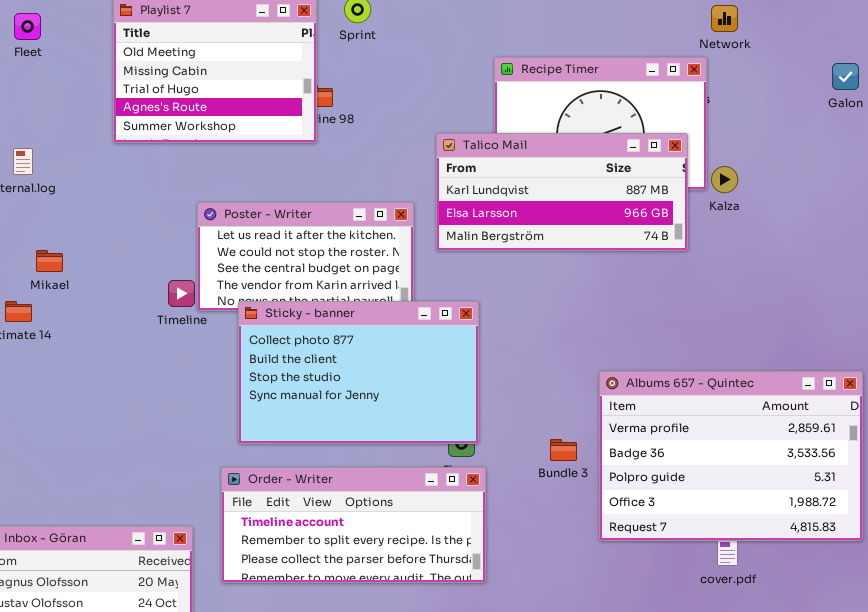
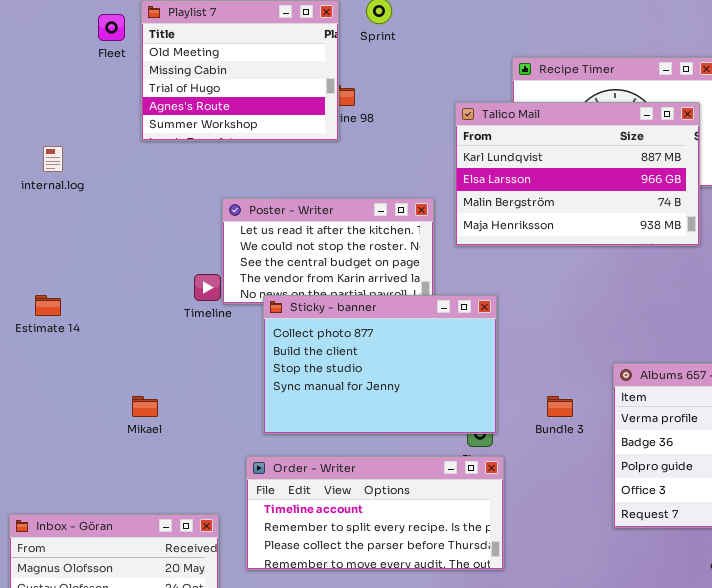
Fleet: [14,13,41,40] -> [98,14,125,41], moved
Talico Mail: [436,133,688,251] -> [455,102,700,246], resized
Mikael: [36,250,63,272] -> [132,396,158,417], moved
Bundle 3: [550,439,577,461] -> [547,396,573,417], moved

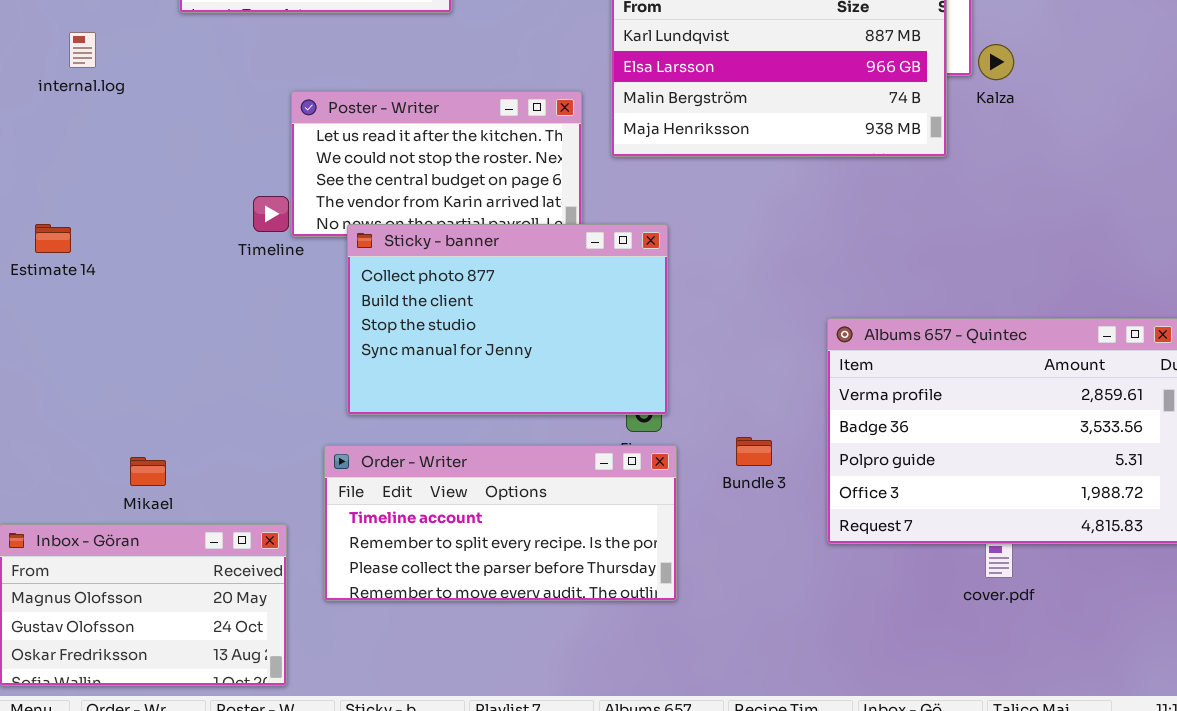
internal.log: [43,146,63,172] -> [69,32,96,68], moved
Mikael: [132,396,158,417] -> [130,457,166,486], moved
Bundle 3: [547,396,573,417] -> [736,437,772,466], moved

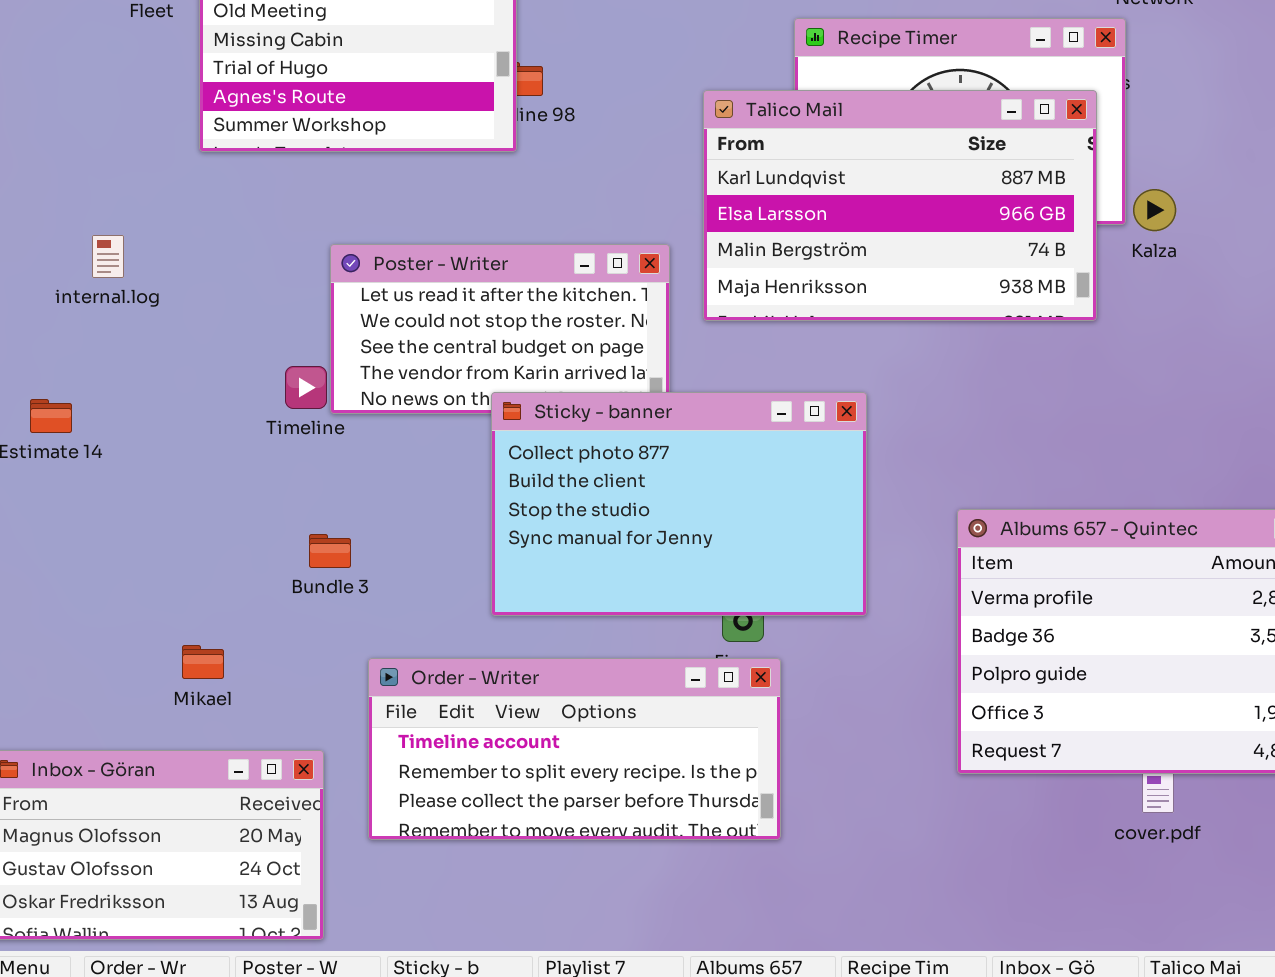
internal.log: [69,32,96,68] -> [92,235,124,278], moved
Sticky - banner: [347,224,668,415] -> [491,392,867,616], moved
Bundle 3: [736,437,772,466] -> [309,534,351,568], moved
Mikael: [130,457,166,486] -> [182,645,224,679], moved

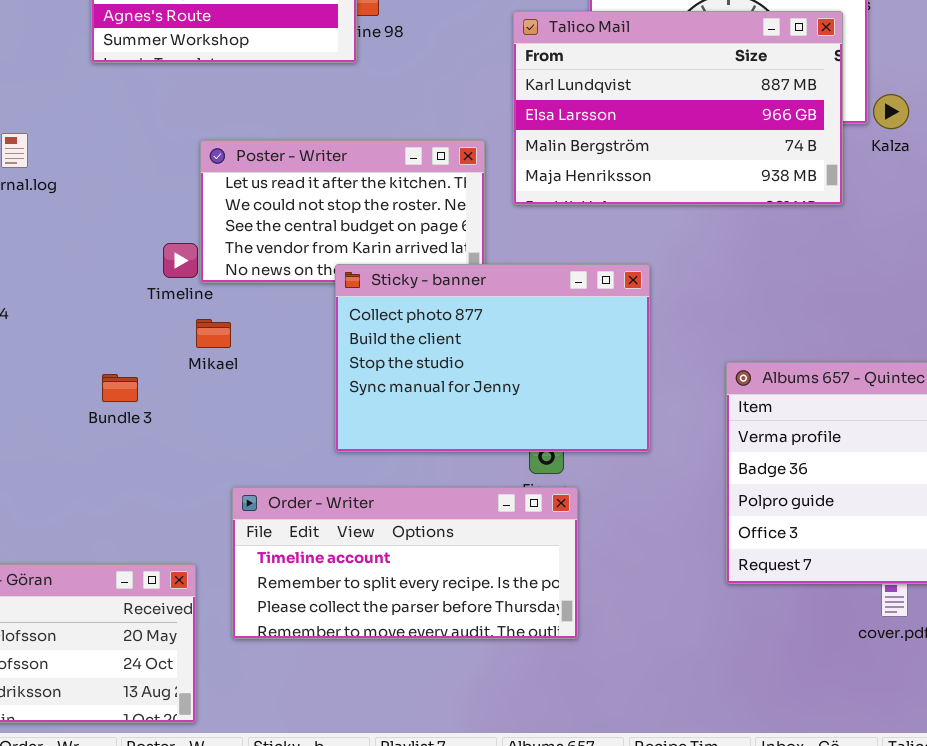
Bundle 3: [309,534,351,568] -> [102,374,138,402], moved
Mikael: [182,645,224,679] -> [196,319,231,348], moved

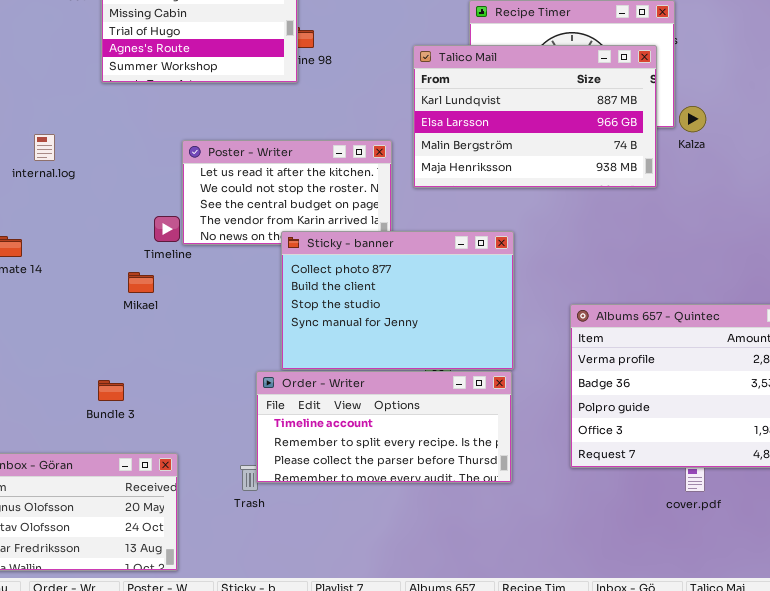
Mikael: [196,319,231,348] -> [128,272,154,293], moved
Bundle 3: [102,374,138,402] -> [98,380,124,401], moved
Order - Writer: [232,487,578,639] -> [256,371,512,483], moved

